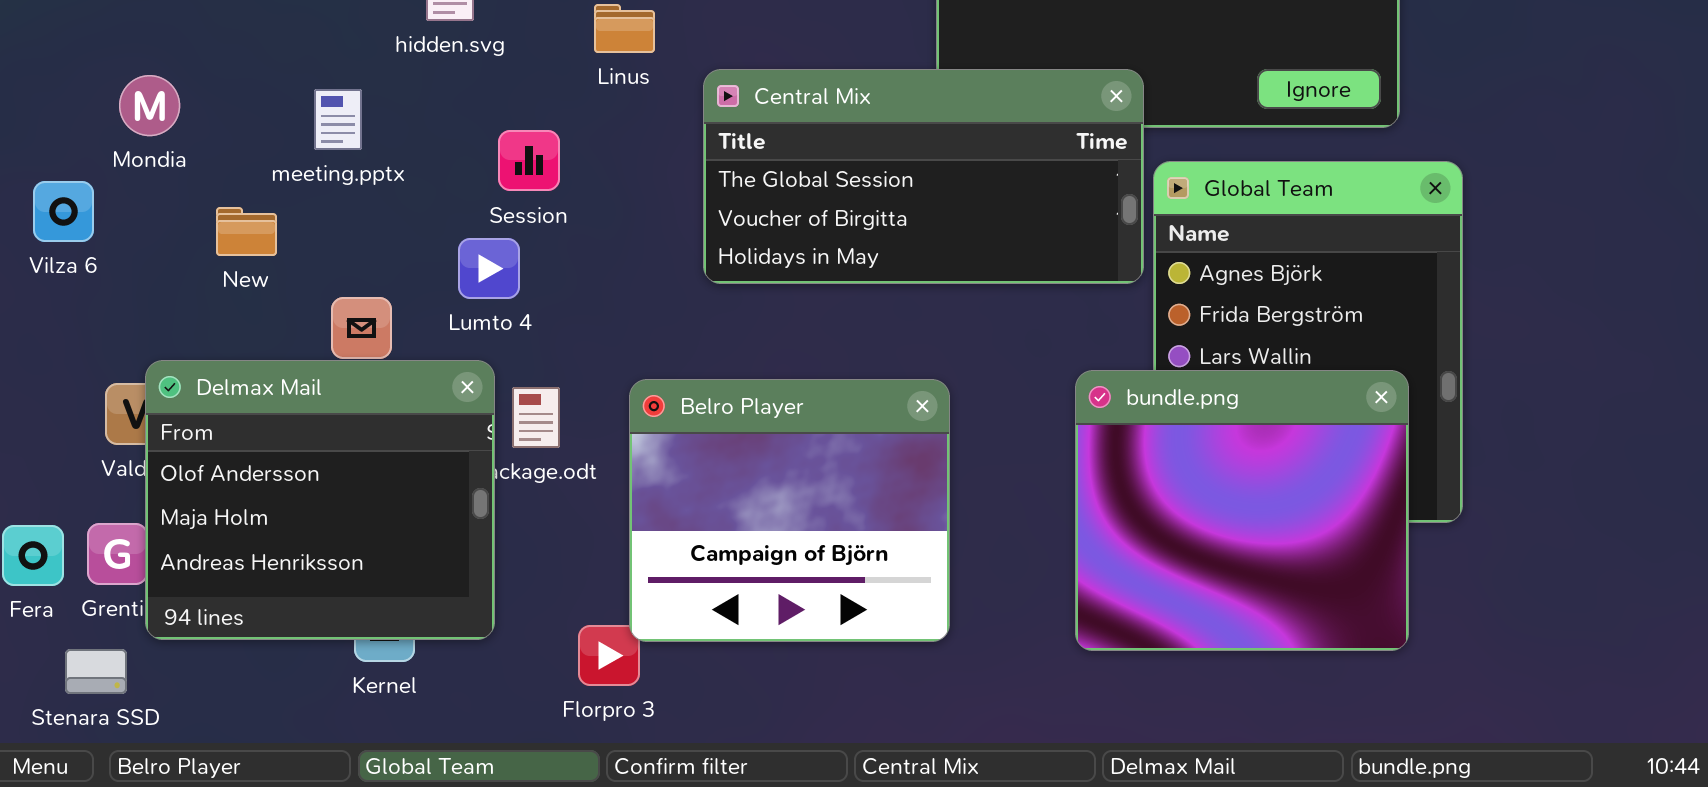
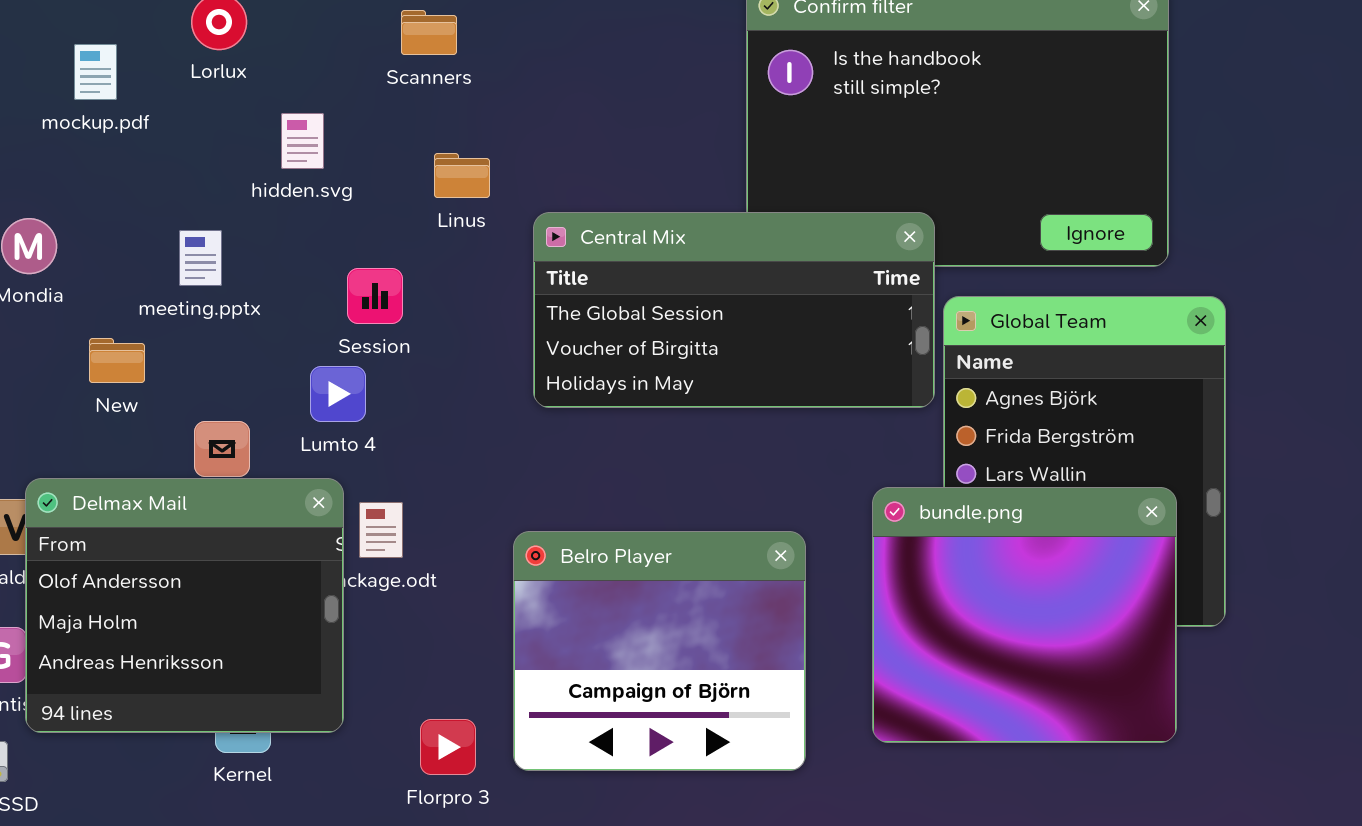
Belro Player: [629,379,950,642] -> [513,531,806,771], moved

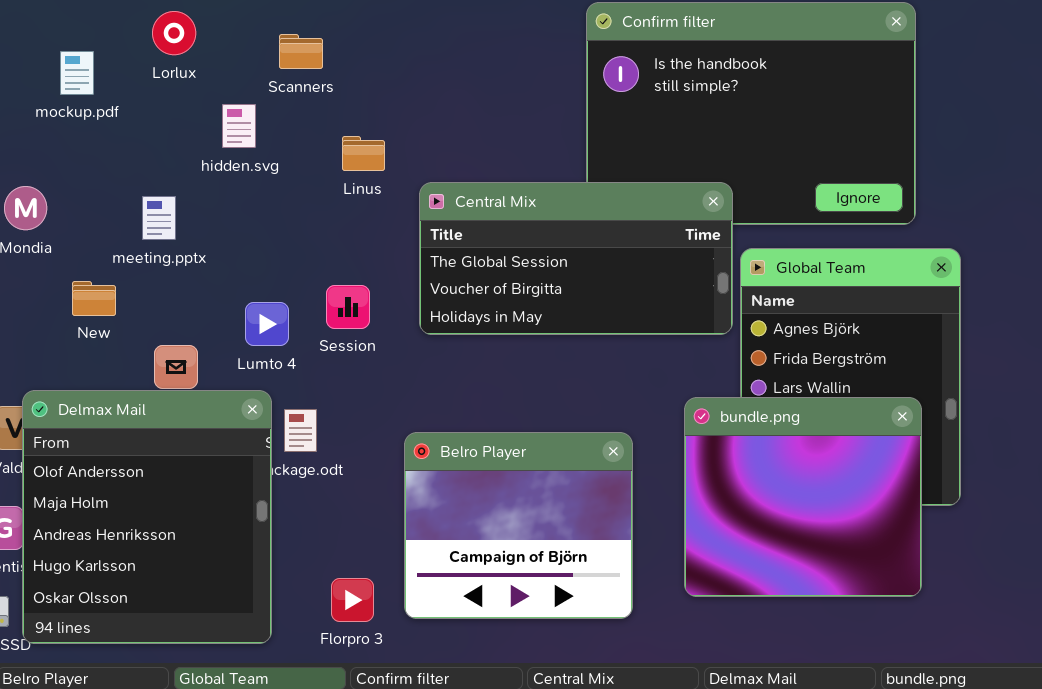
Scanners: [401,10,457,55] -> [279,34,323,69], moved
Session: [347,268,403,324] -> [326,285,370,329], moved
Delmax Mail: [25,478,344,733] -> [22,390,272,644], resized

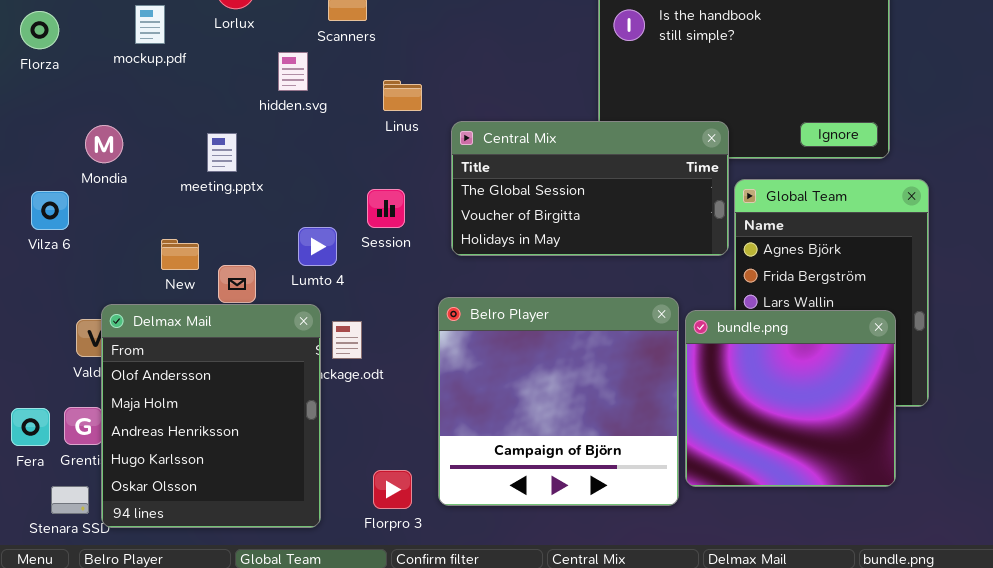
New: [72,281,116,316] -> [161,239,199,270], moved
Session: [326,285,370,329] -> [367,189,405,228], moved
Belro Player: [404,432,633,619] -> [438,297,679,506], resized

